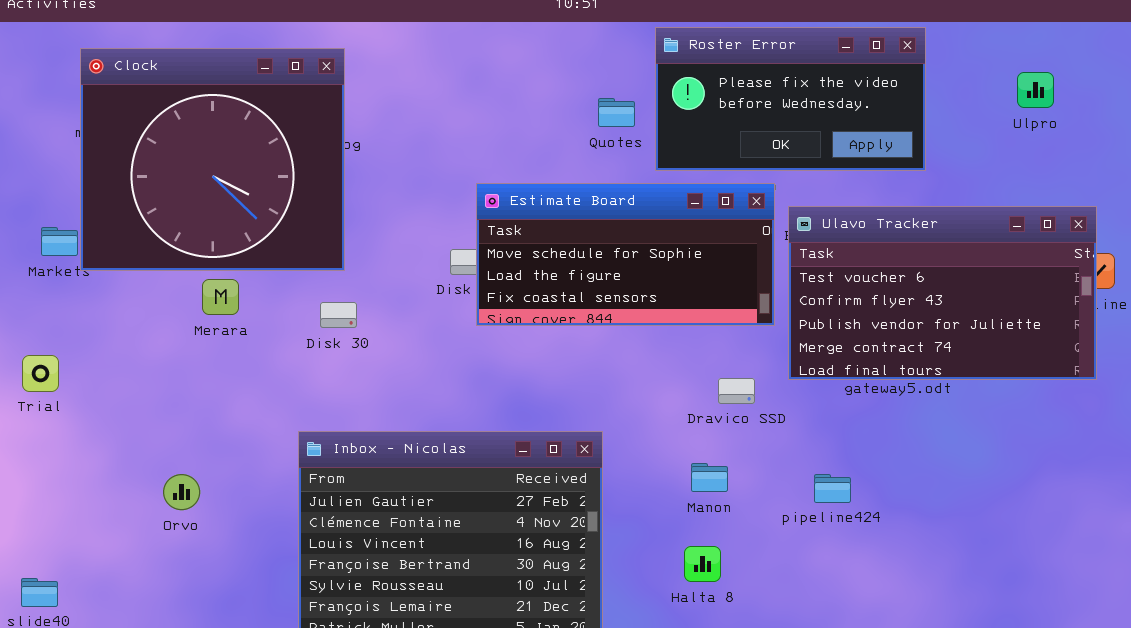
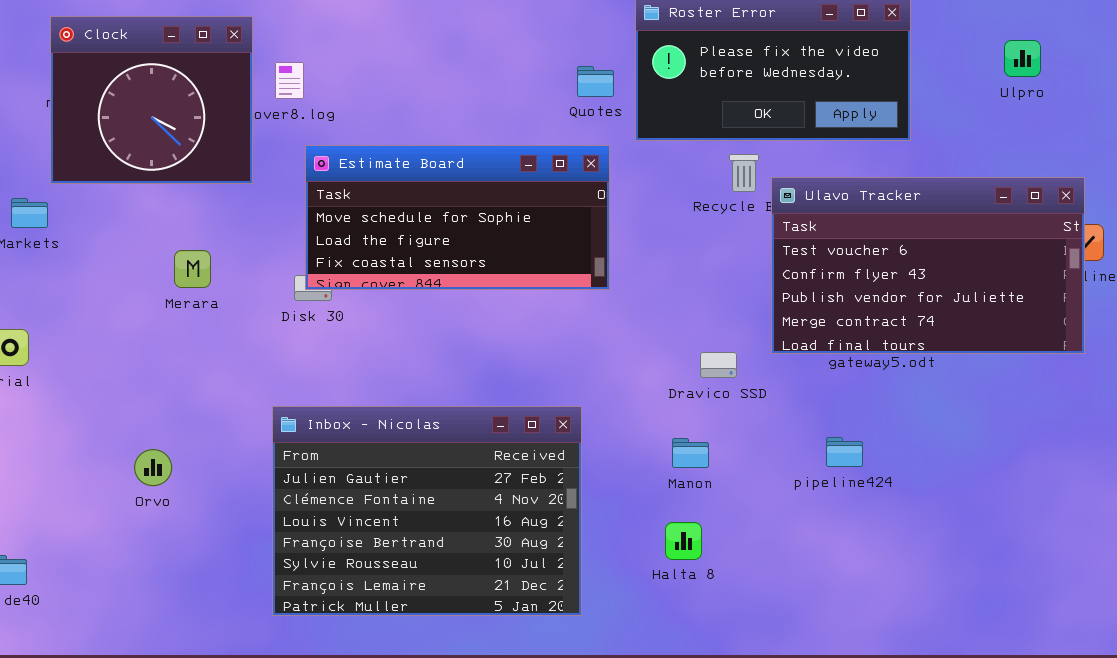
Clock: [80,48,345,271] -> [50,16,253,184], resized
Estimate Board: [476,183,775,326] -> [305,145,610,290], moved
pipeline424: [814,474,851,503] -> [826,437,863,467], moved

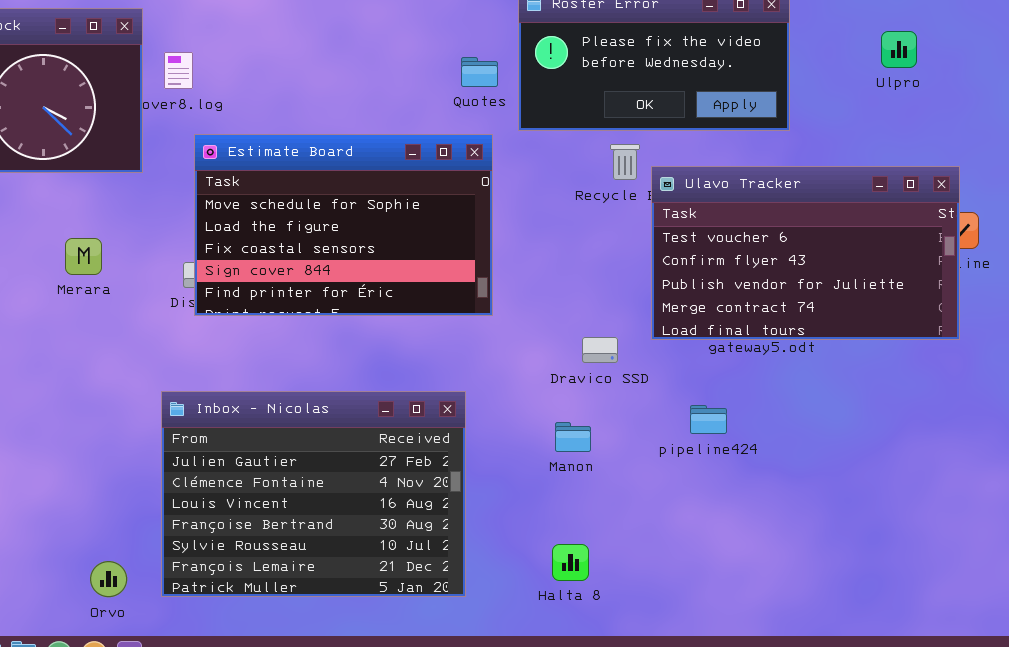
Estimate Board: [305,145,610,290] -> [194,134,493,316], resized
pipeline424: [826,437,863,467] -> [690,405,727,434], moved
Orvo: [134,449,172,486] -> [90,561,127,597], moved
Halta 8: [665,522,702,560] -> [552,544,589,581], moved

